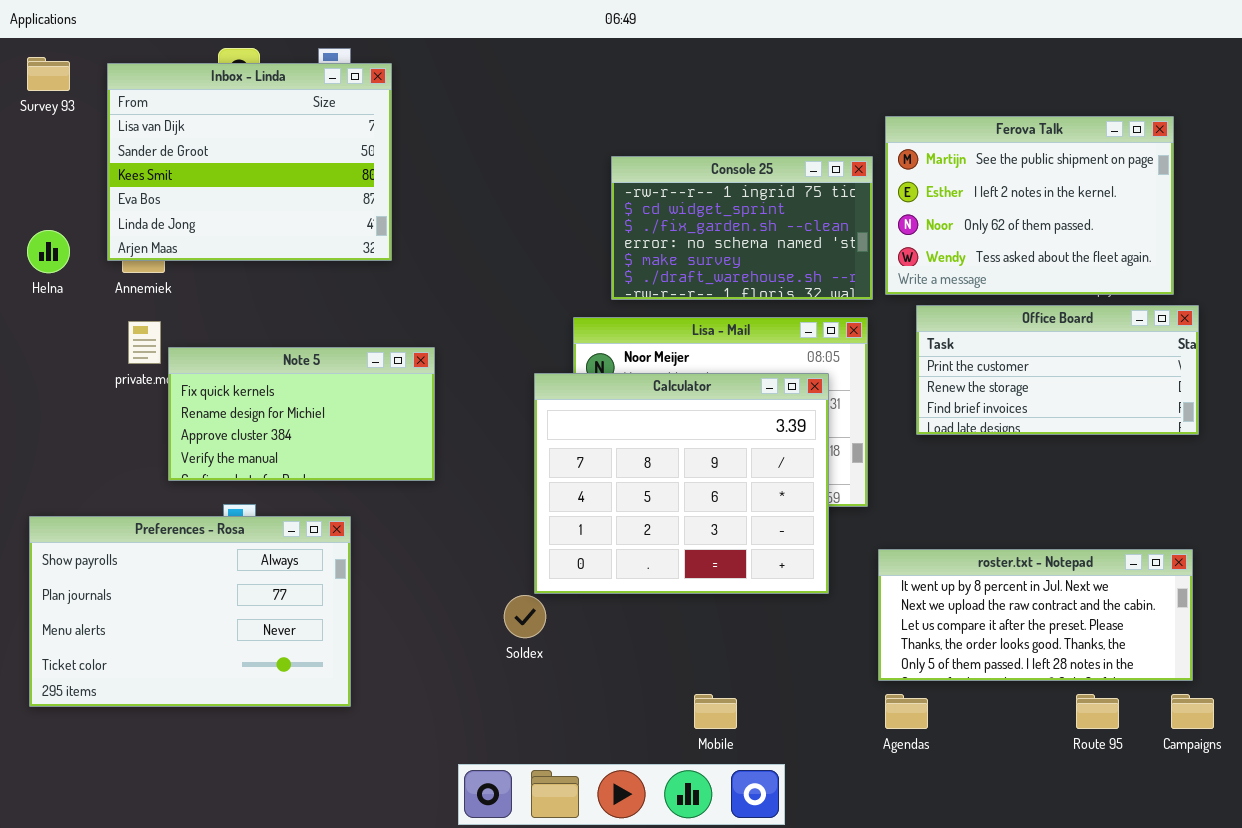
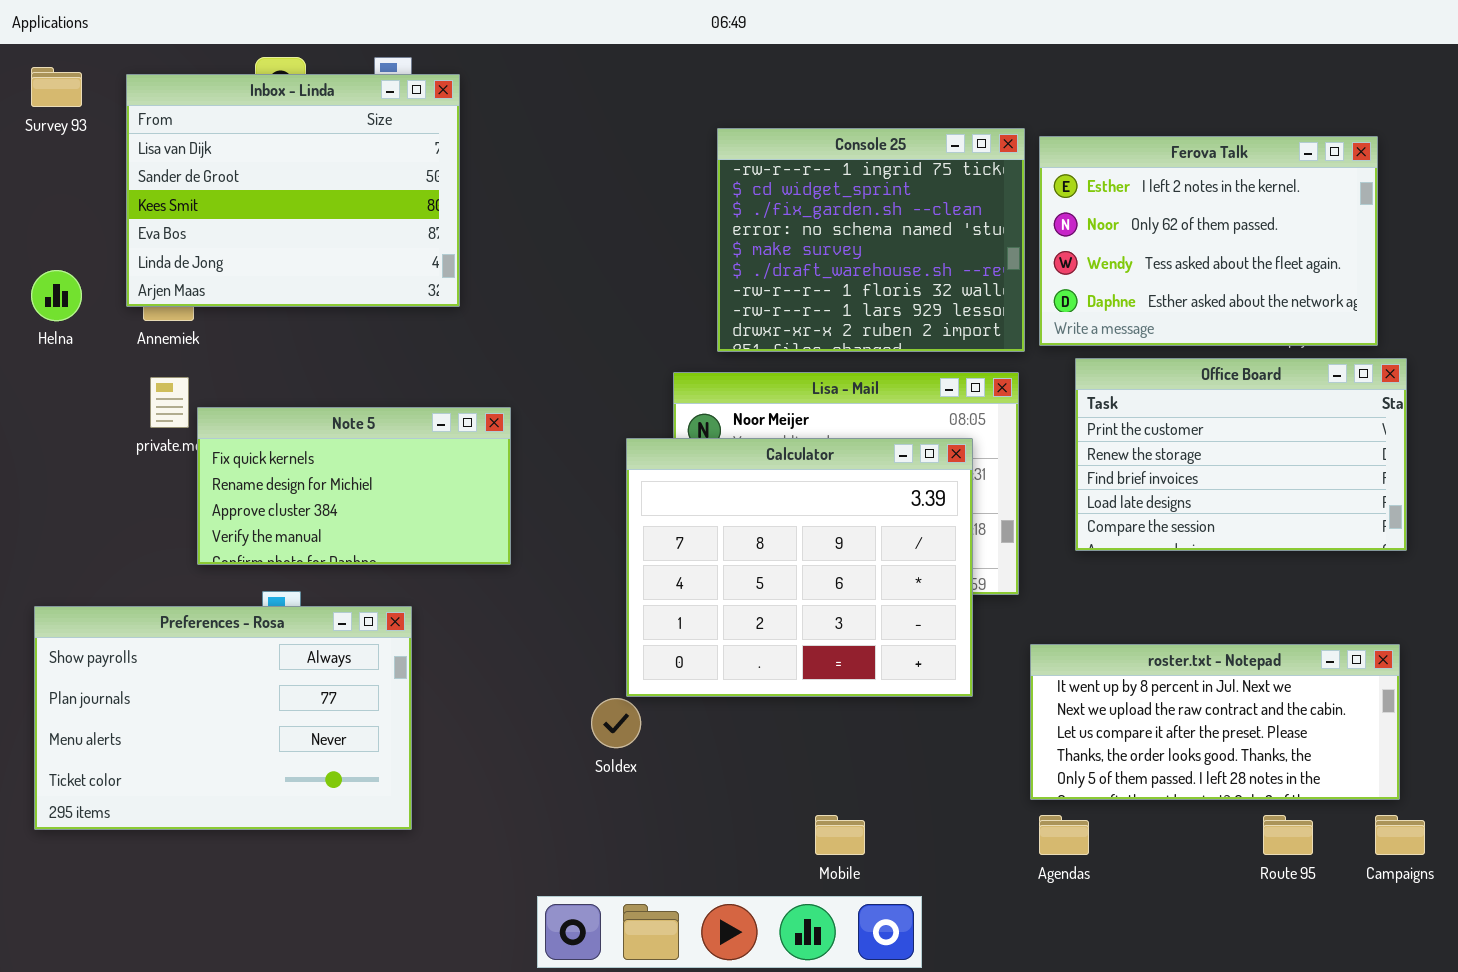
Ferova Talk: [885,116,1174,295] -> [1039,136,1378,346], scrolled down 1 row
Console 25: [611,156,873,300] -> [717,128,1025,352], resized
Office Board: [916,305,1199,435] -> [1075,358,1407,551], resized

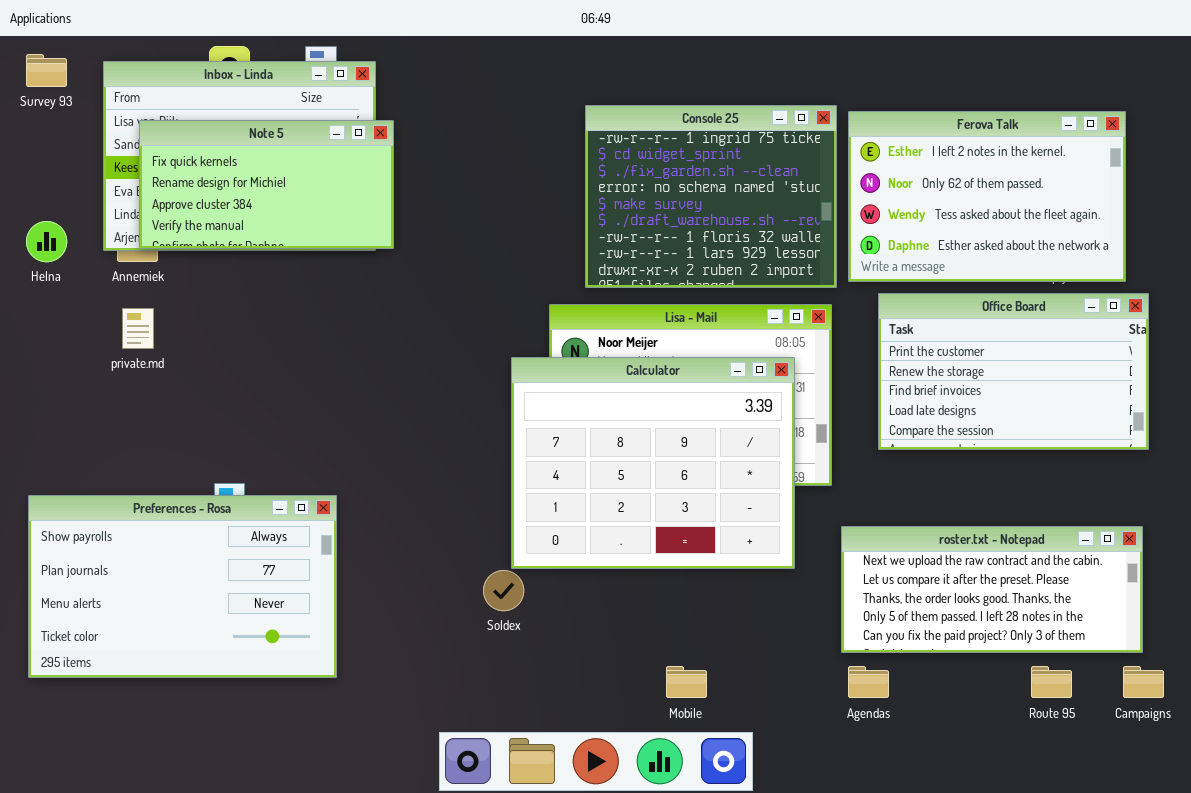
Note 5: [197,407,511,565] -> [139,120,394,249], moved
roster.txt - Notepad: [1030,644,1400,800] -> [841,526,1143,653], scrolled down 1 row

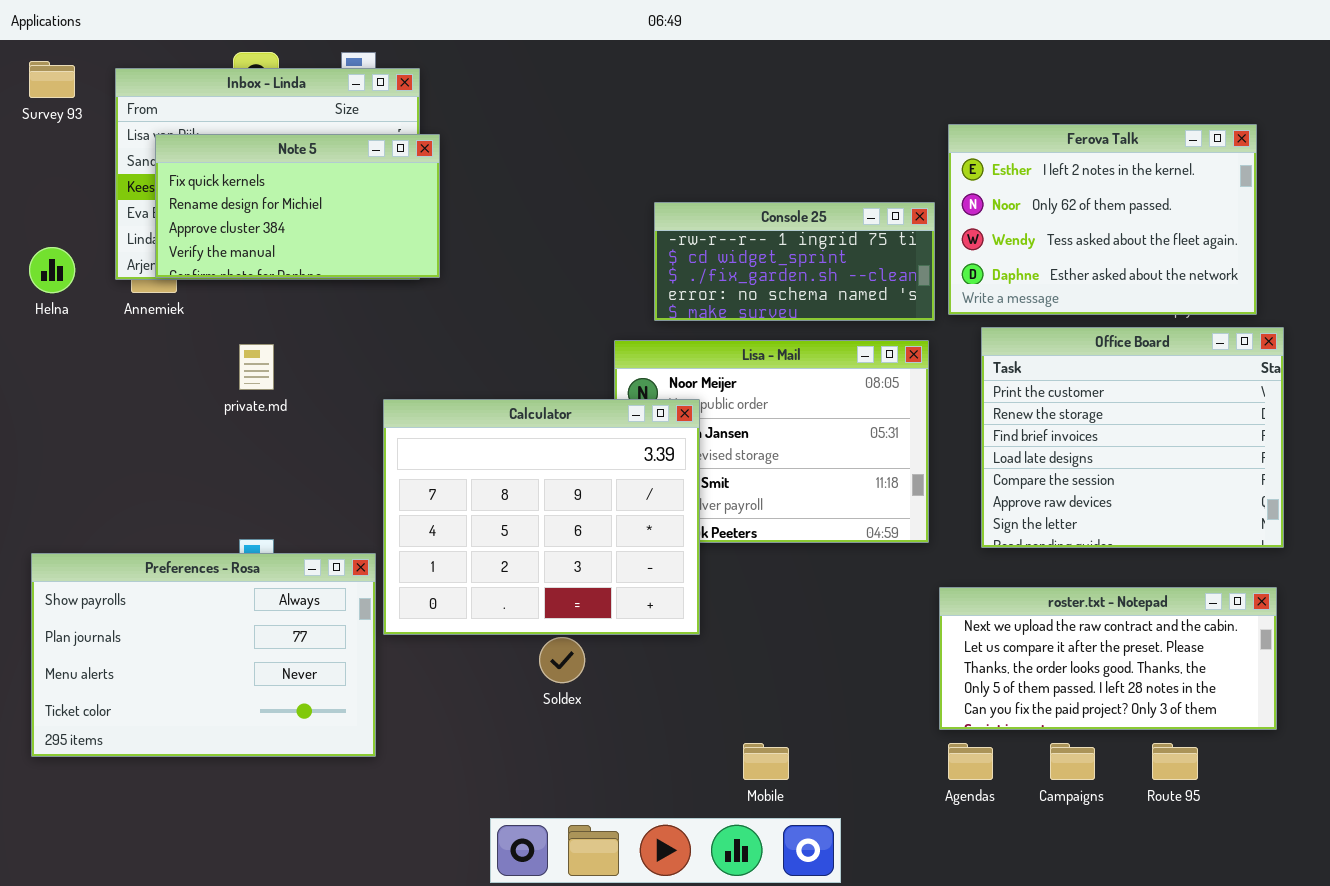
Console 25: [585,105,837,288] -> [654,202,935,321], resized
Office Board: [878,293,1149,450] -> [981,327,1284,548], resized
private.md: [122,308,154,349] -> [239,344,274,390], moved
Calculator: [511,357,795,569] -> [383,399,700,635], moved
Campaigns: [1123,666,1164,698] -> [1050,743,1095,780], moved

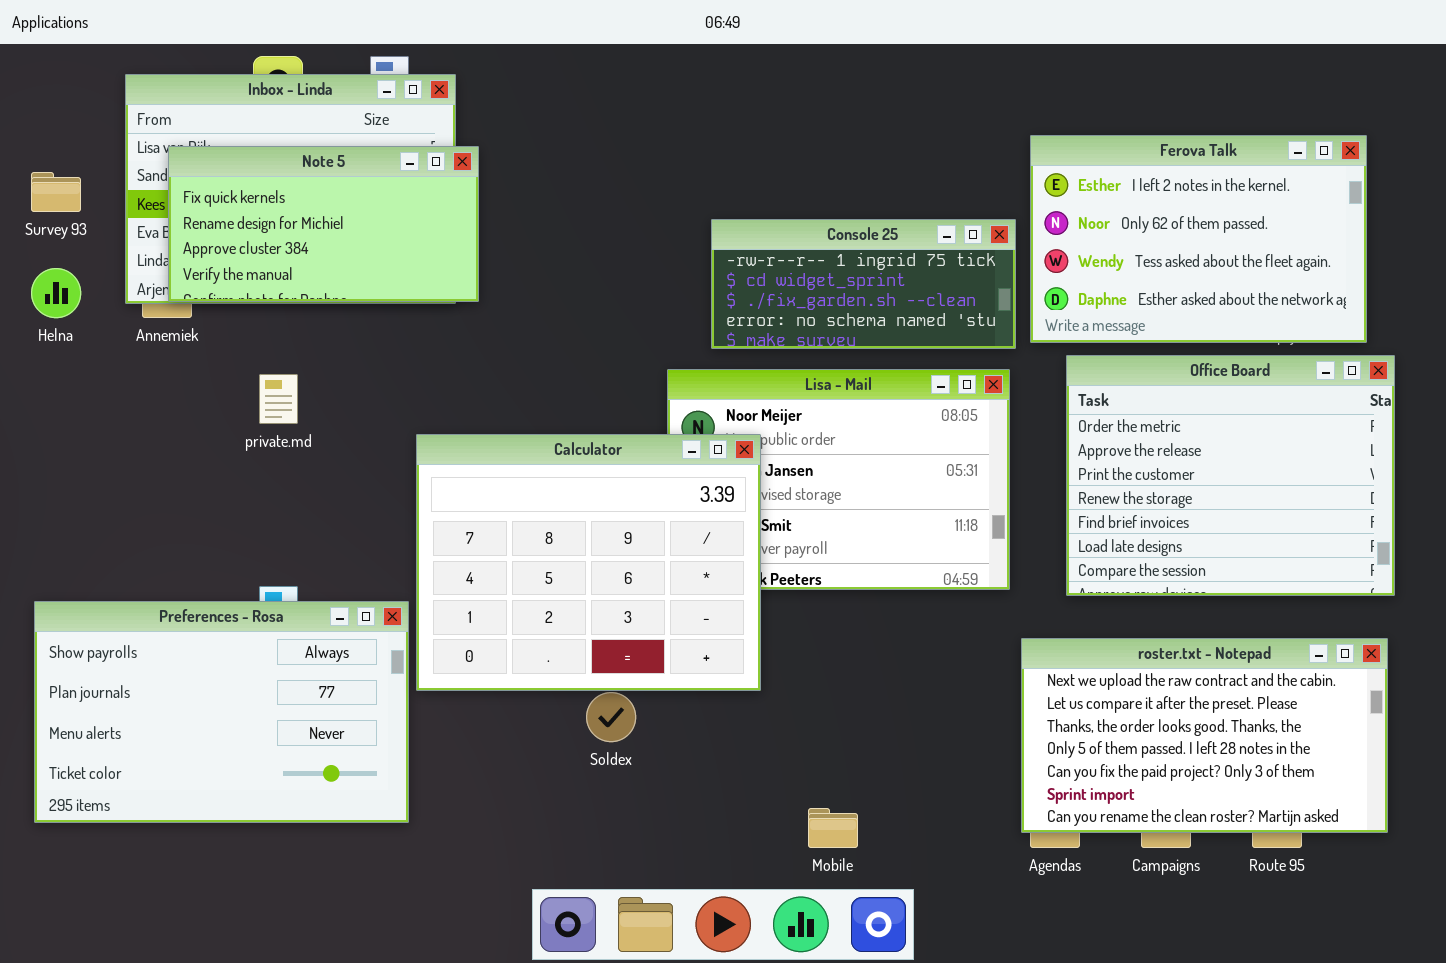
Survey 93: [29,61,75,98] -> [31,172,81,212], moved
Office Board: [981,327,1284,548] -> [1066,355,1395,596], scrolled up 2 rows
roster.txt - Notepad: [939,587,1277,730] -> [1021,638,1388,833], resized

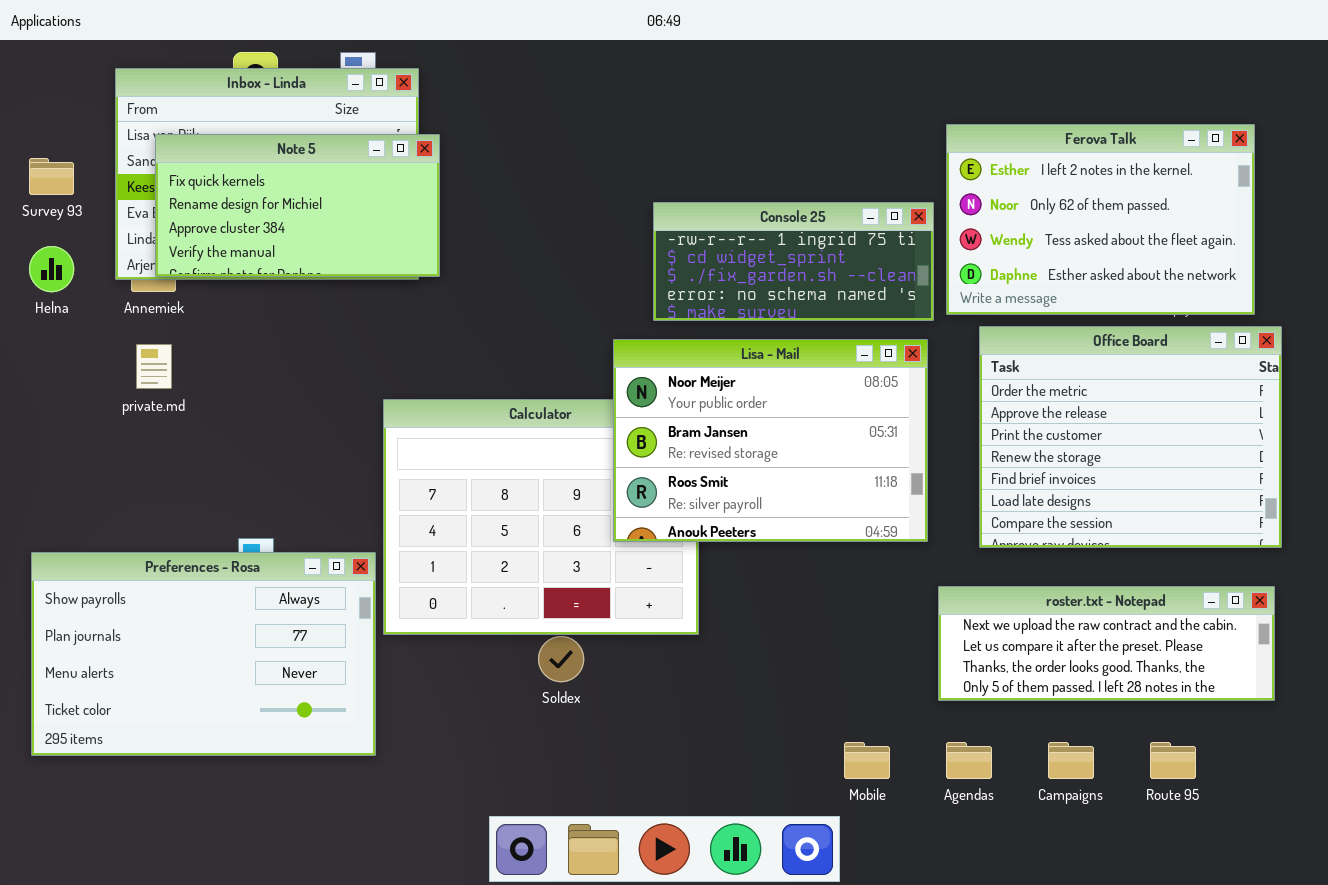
Lisa - Mail: [667,369,1010,590] -> [613,339,928,542], raised
private.md: [259,374,298,424] -> [136,344,172,389], moved
roster.txt - Notepad: [1021,638,1388,833] -> [938,586,1275,701], resized
Mobile: [808,808,858,848] -> [844,742,890,779], moved

